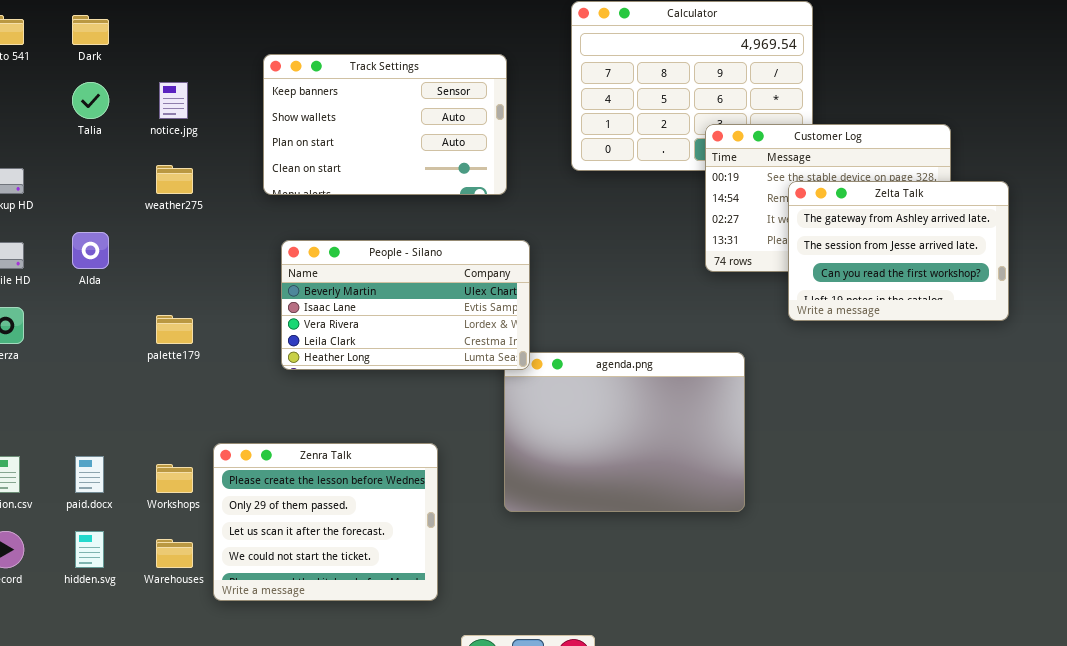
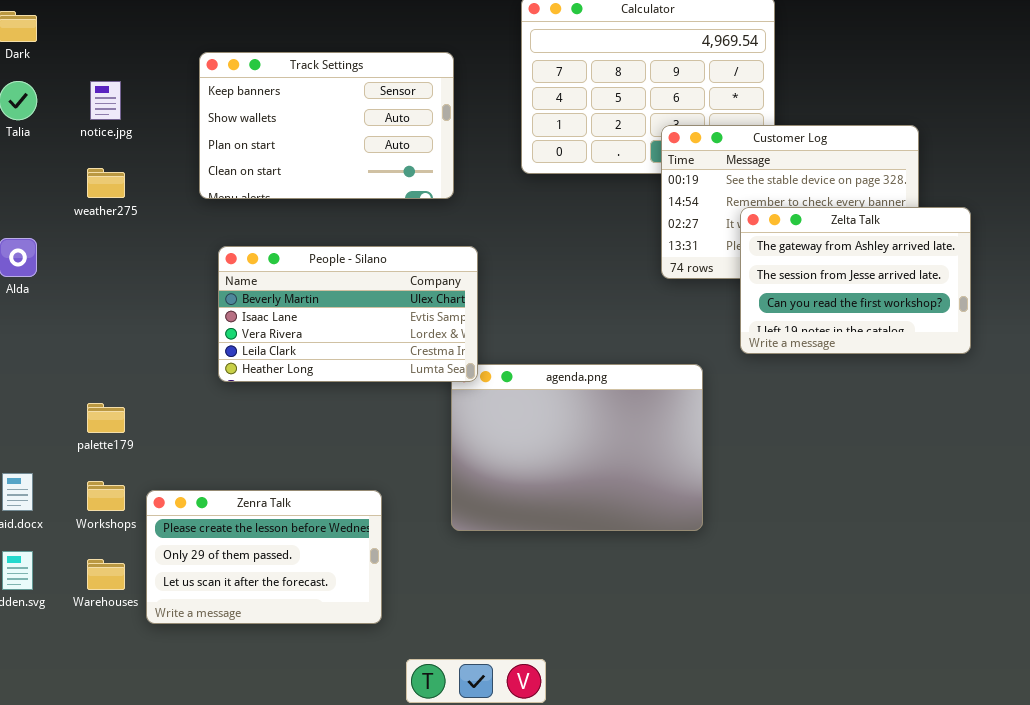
Zelta Talk: [788,181,1009,321] -> [740,207,971,354], moved
palette179: [156,315,193,344] -> [87,403,125,433], moved
Zenra Talk: [213,443,438,601] -> [146,490,382,624], resized

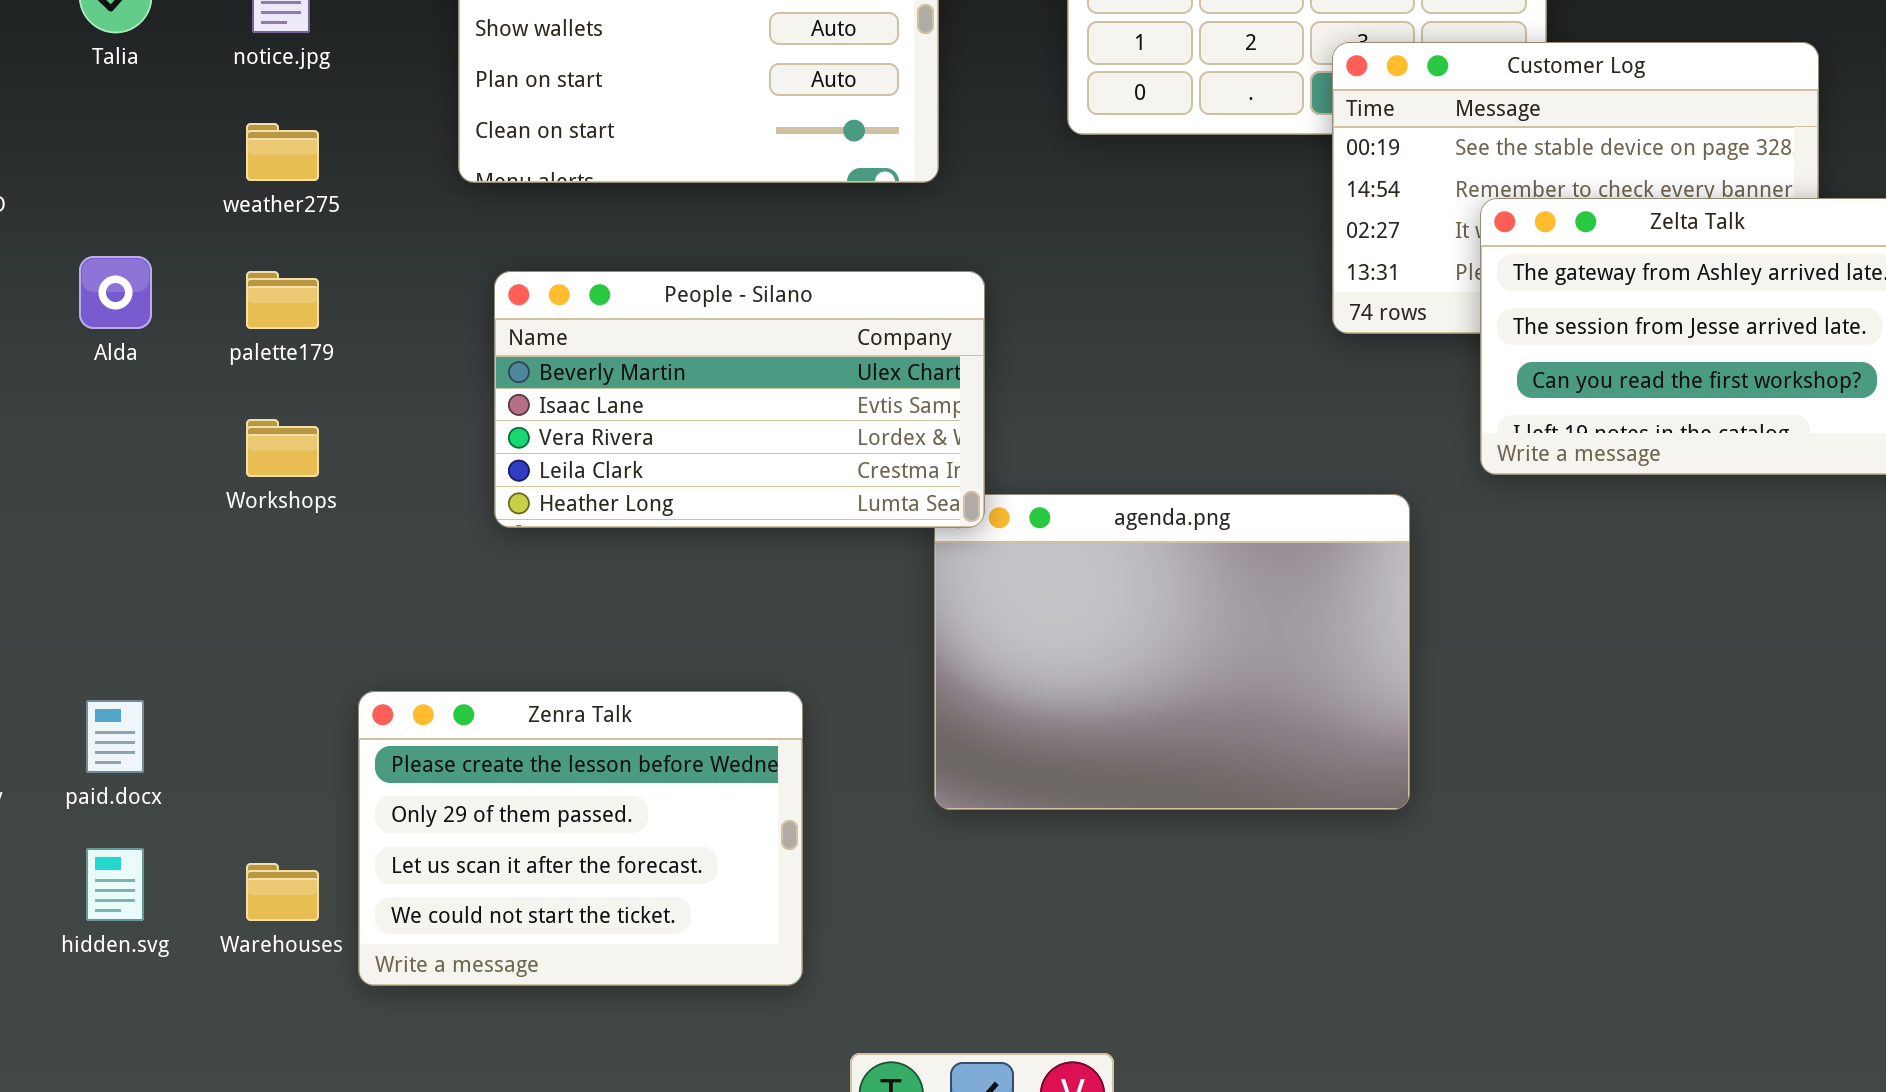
palette179: [87,403,125,433] -> [246,271,319,329], moved
Workshops: [87,481,125,511] -> [246,419,319,477], moved
Zenra Talk: [146,490,382,624] -> [358,691,803,986], resized

